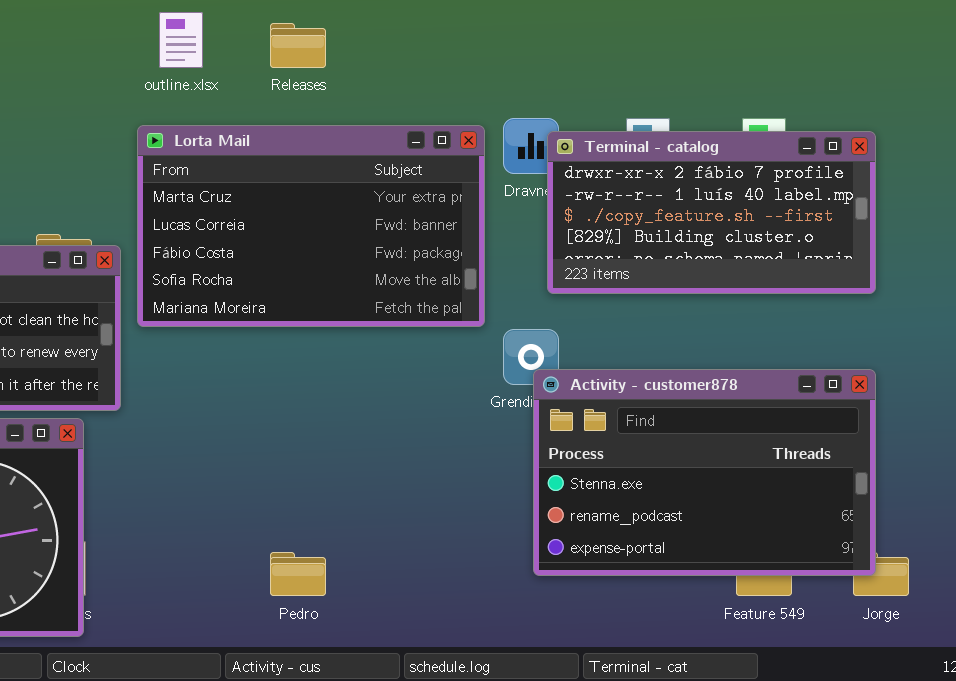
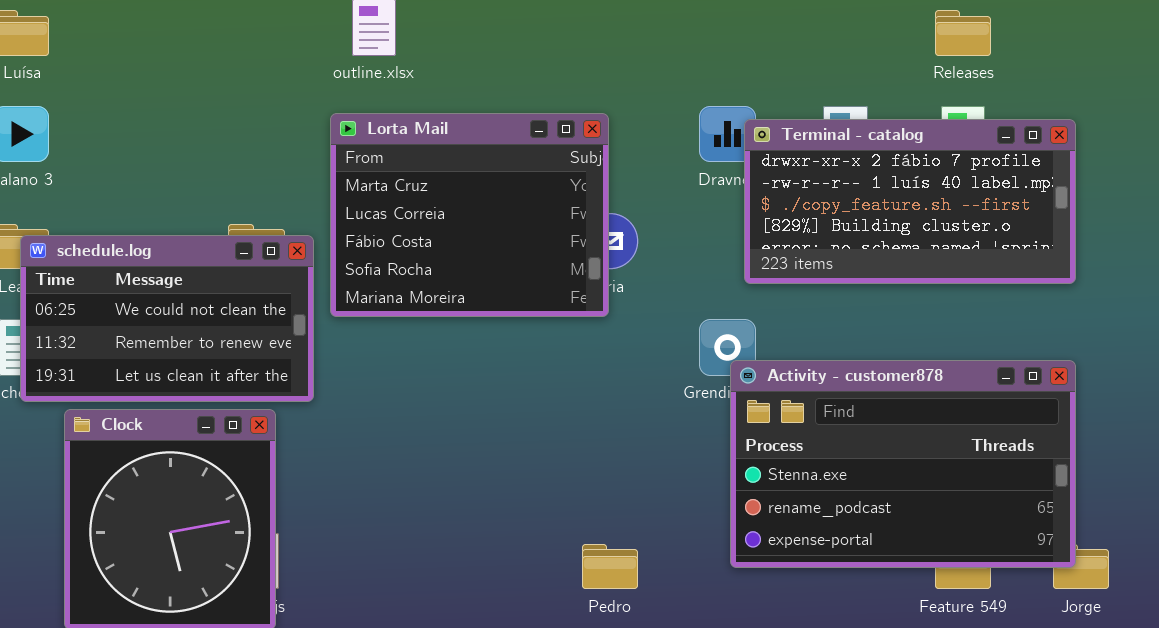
Releases: [270,23,326,68] -> [935,10,991,56], moved
Lorta Mail: [137,125,485,327] -> [330,113,609,317], resized
Pedro: [270,552,326,596] -> [582,544,638,589], moved

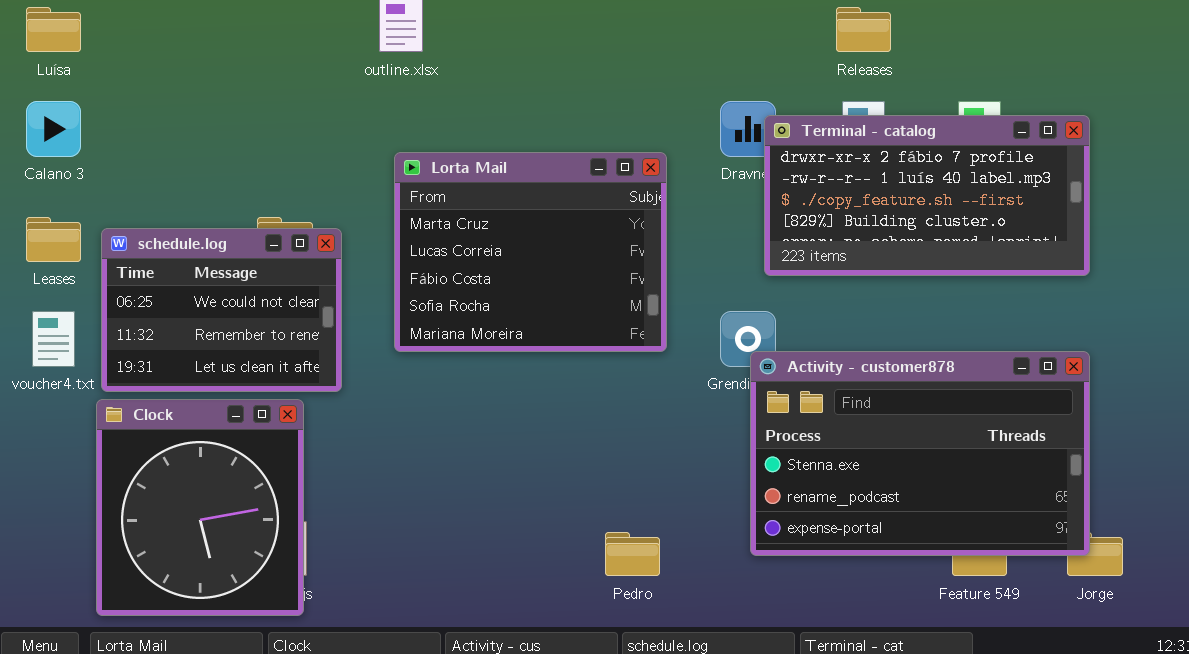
Releases: [935,10,991,56] -> [836,7,891,52], moved
Lorta Mail: [330,113,609,317] -> [394,152,667,352], moved
schedule.log: [20,235,314,402] -> [101,228,342,392], resized

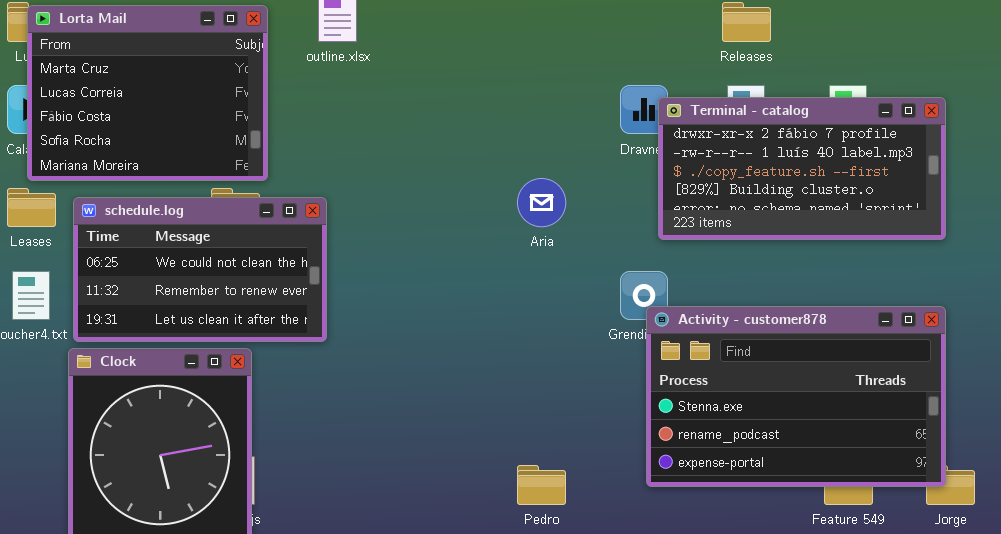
Lorta Mail: [394,152,667,352] -> [27,5,268,181], moved
schedule.log: [101,228,342,392] -> [73,197,327,342], resized

